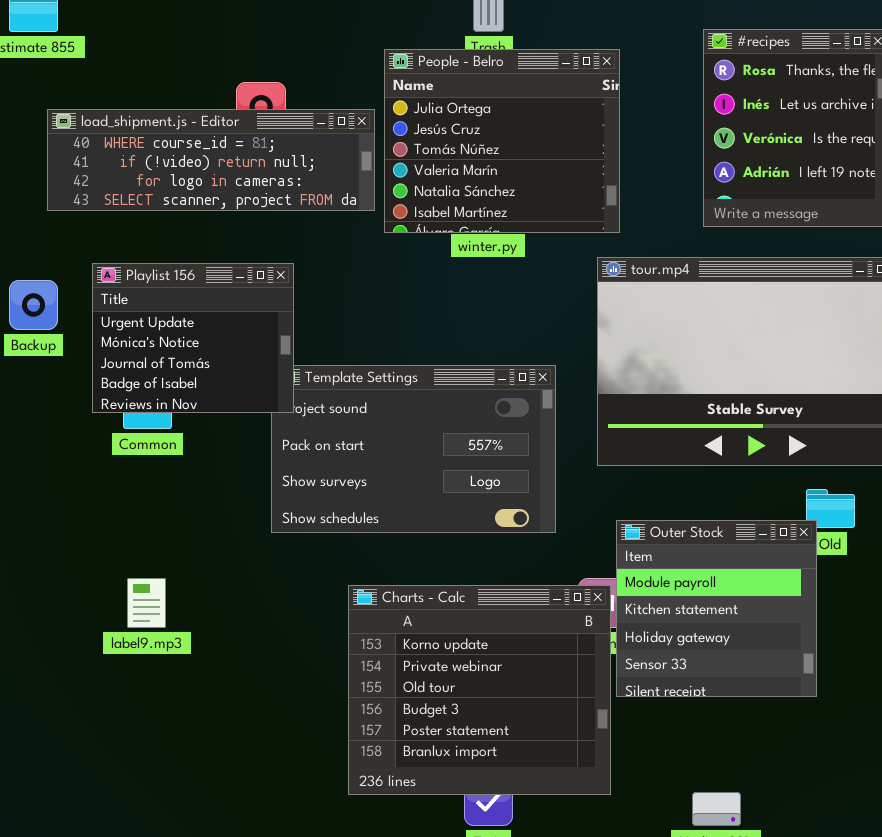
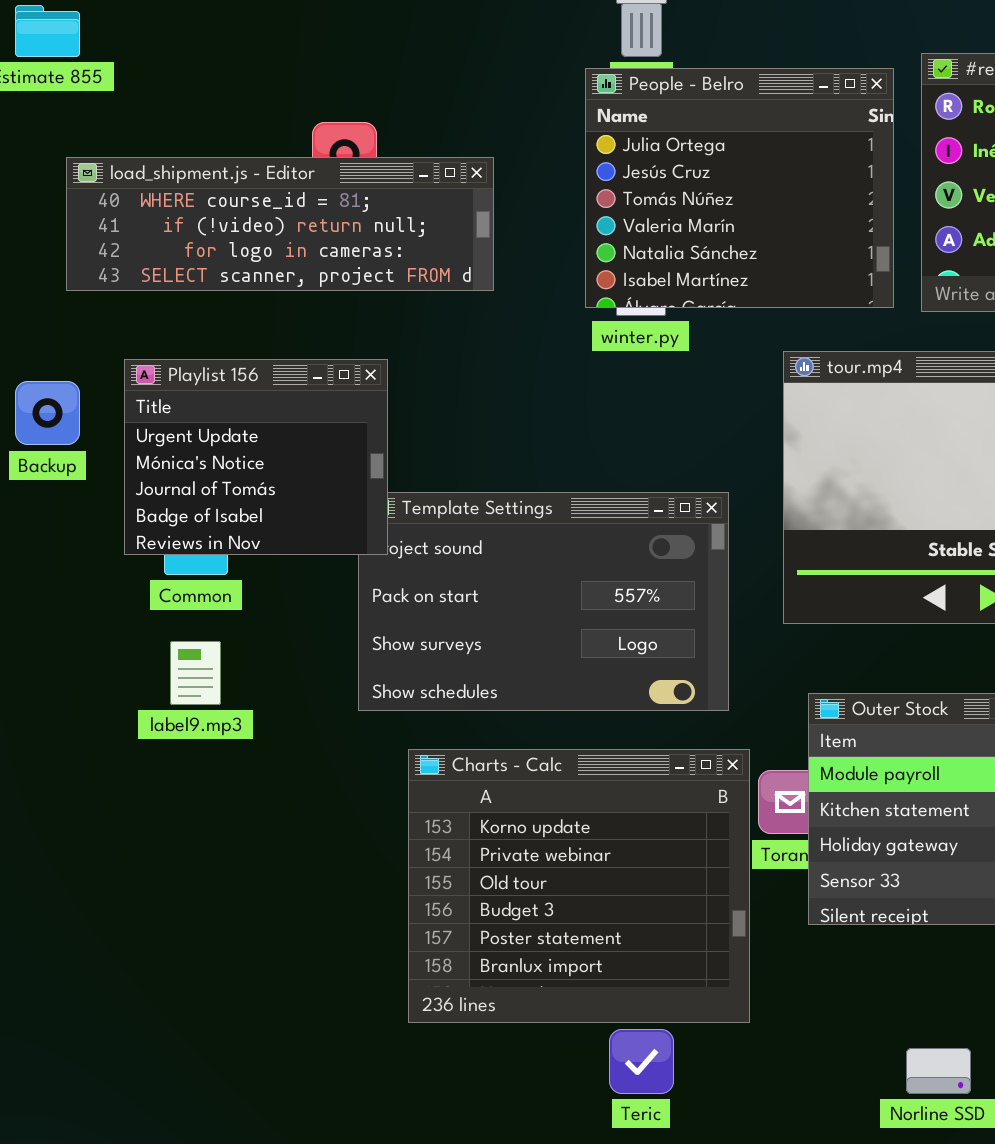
People - Belro: [384,49,620,233] -> [585,68,894,308], moved
label9.mp3: [127,578,166,628] -> [170,641,221,705], moved
Charts - Calc: [348,585,611,795] -> [408,749,750,1023], moved

